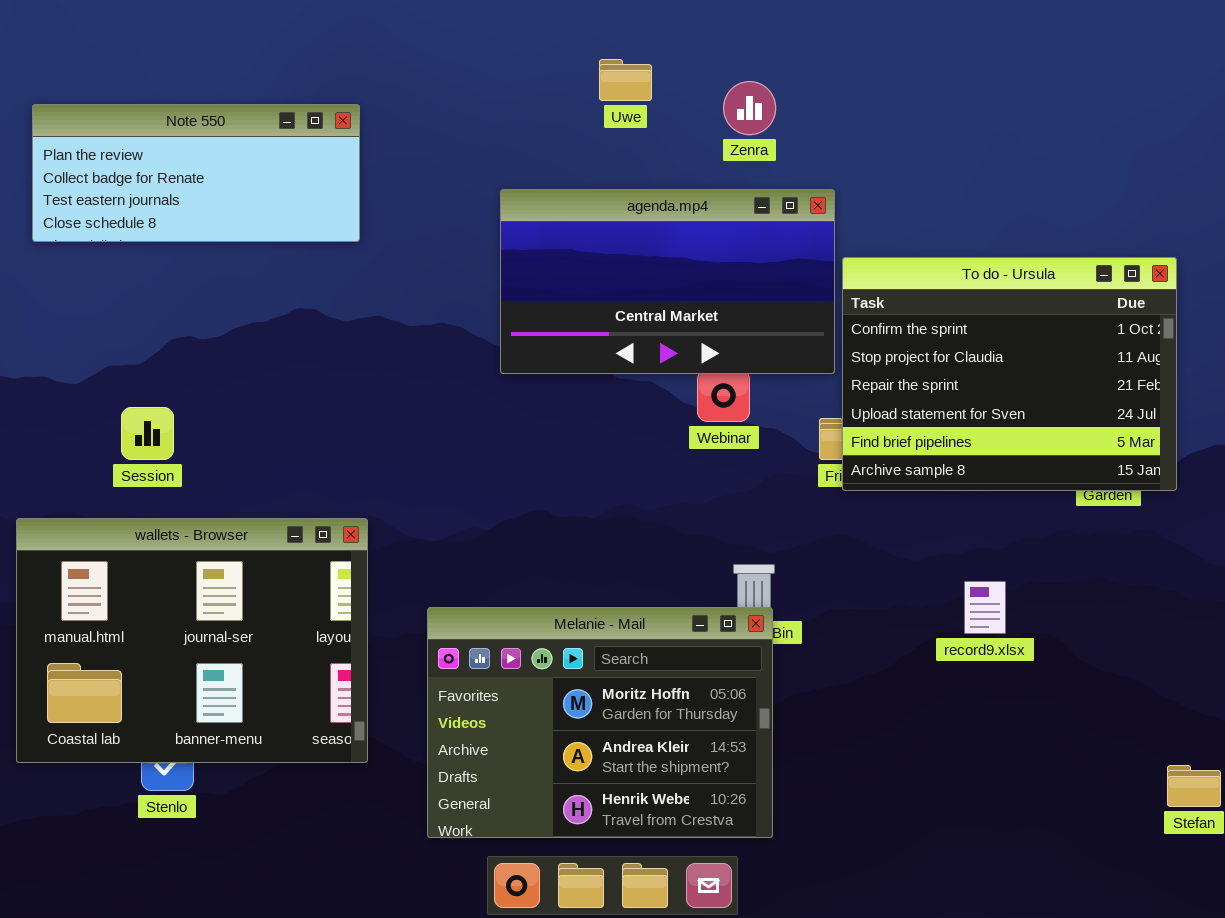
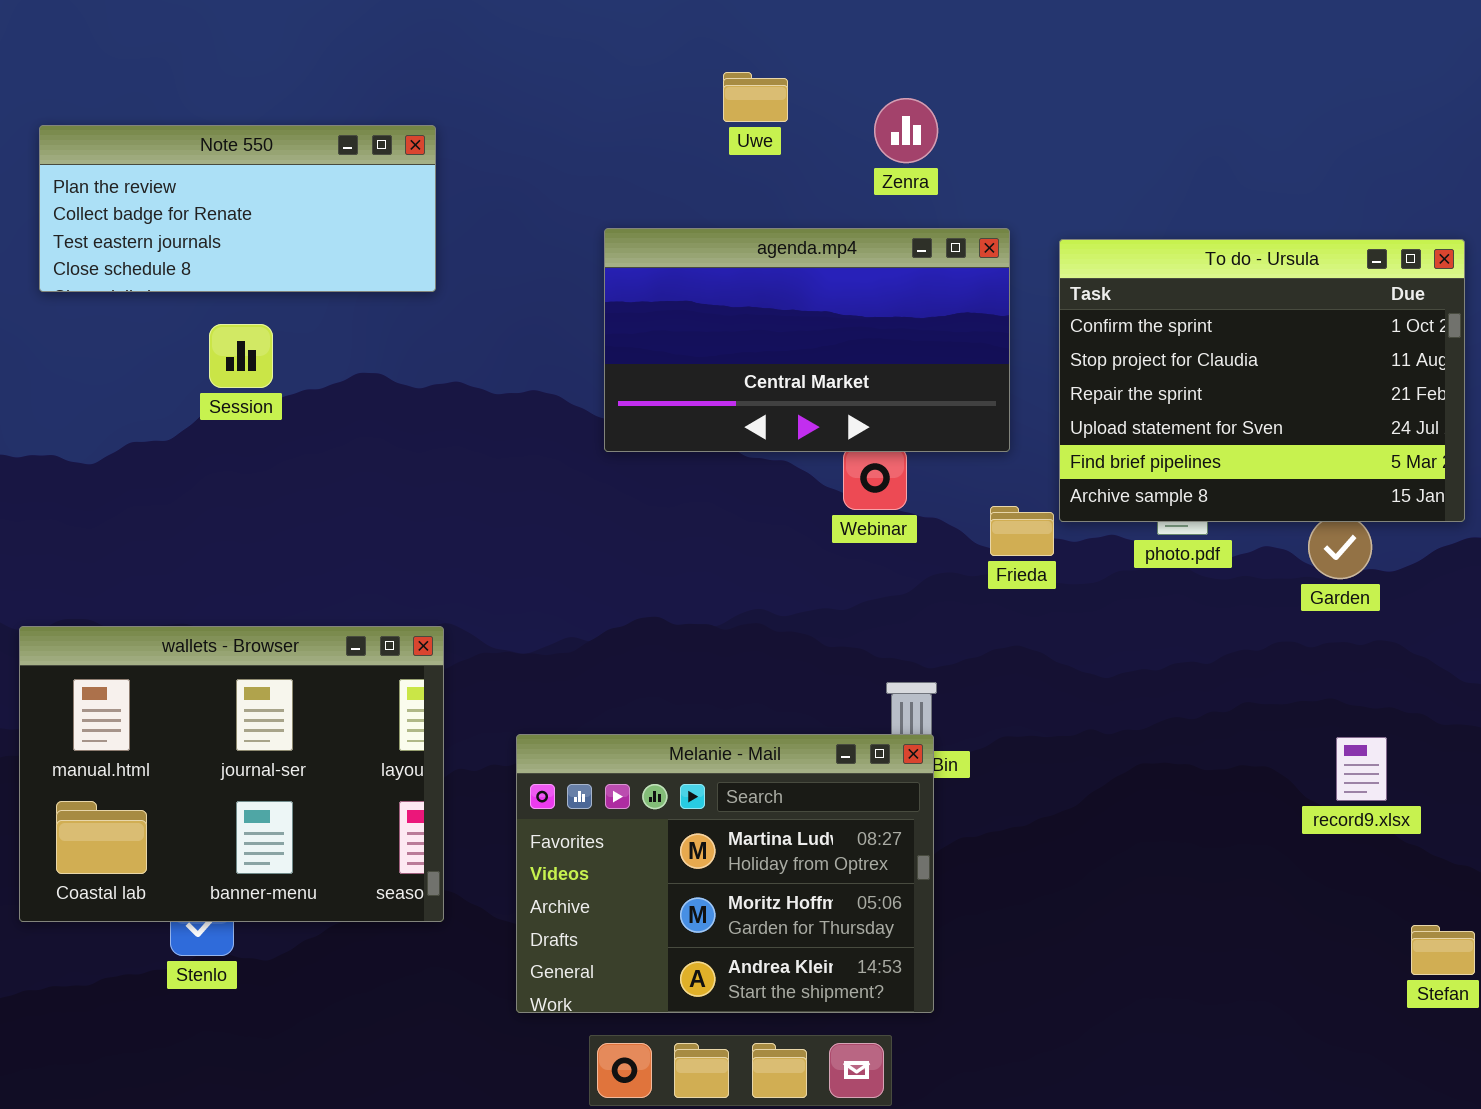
To do - Ursula: [842,257,1177,491] -> [1059,239,1465,522], moved
Session: [121,407,174,460] -> [209,324,273,388], moved
record9.xlsx: [964,581,1006,634] -> [1336,737,1387,801], moved
Melanie - Mail: [427,607,773,838] -> [516,734,934,1013], scrolled up 1 row

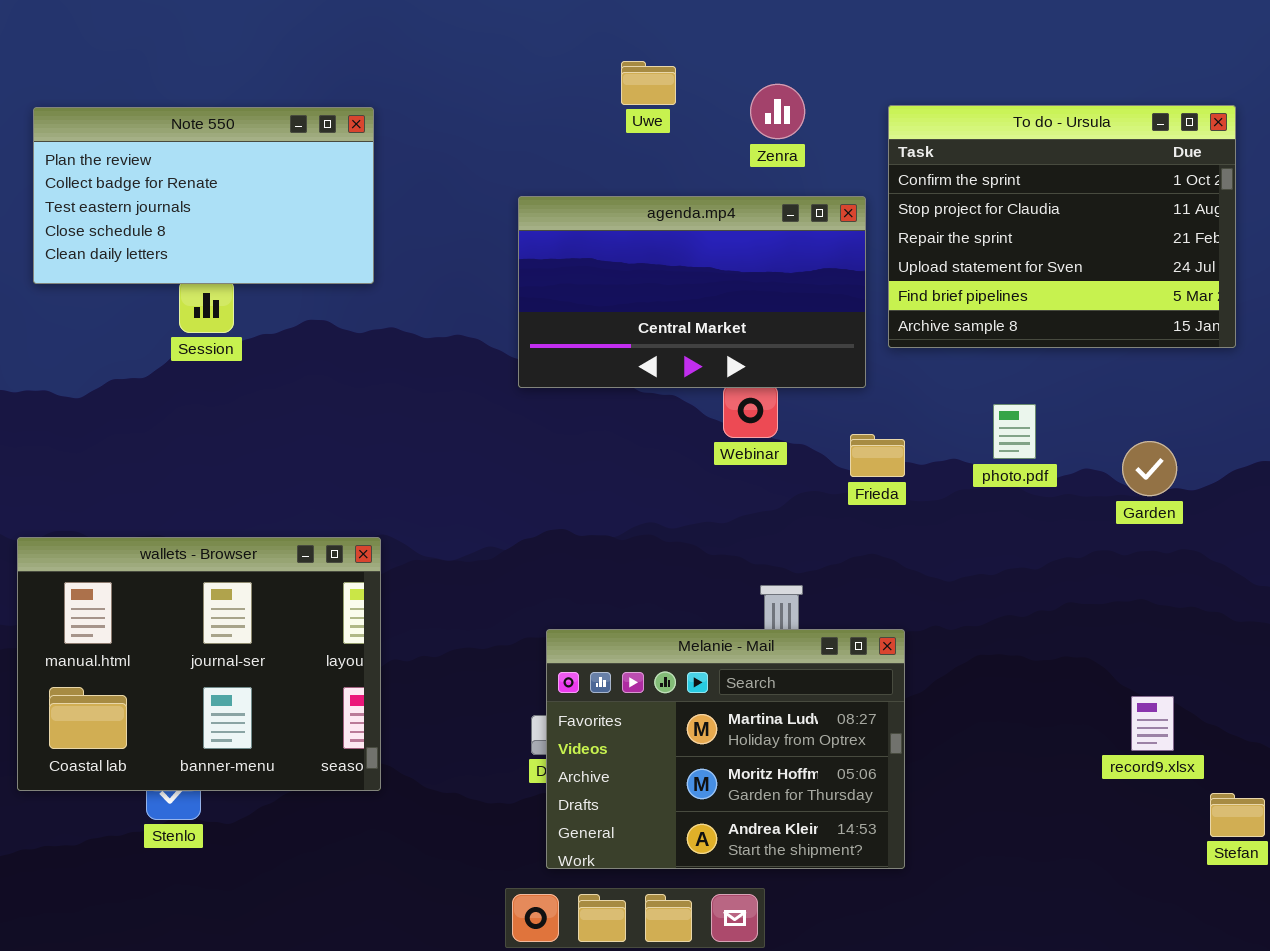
Note 550: [39,125,436,292] -> [33,107,374,284], resized
To do - Ursula: [1059,239,1465,522] -> [888,105,1236,348], moved
Melanie - Mail: [516,734,934,1013] -> [546,629,905,869], moved
record9.xlsx: [1336,737,1387,801] -> [1131,696,1174,751], moved

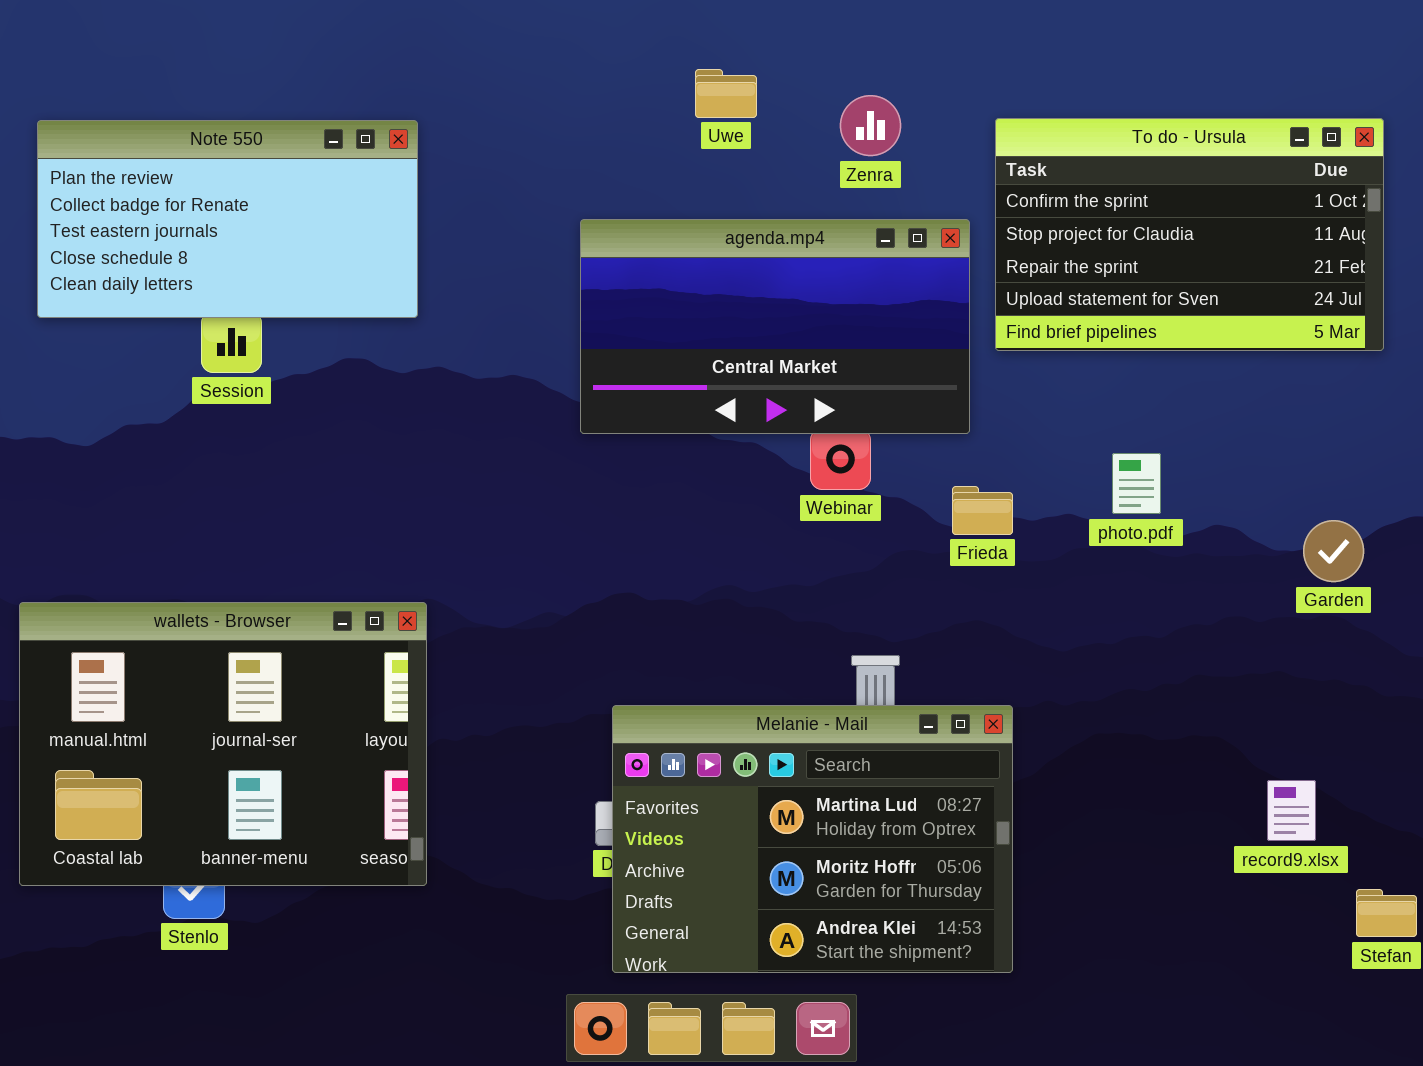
To do - Ursula: [888,105,1236,348] -> [995,118,1384,351], resized
Garden: [1122,441,1177,496] -> [1303,520,1364,582], moved

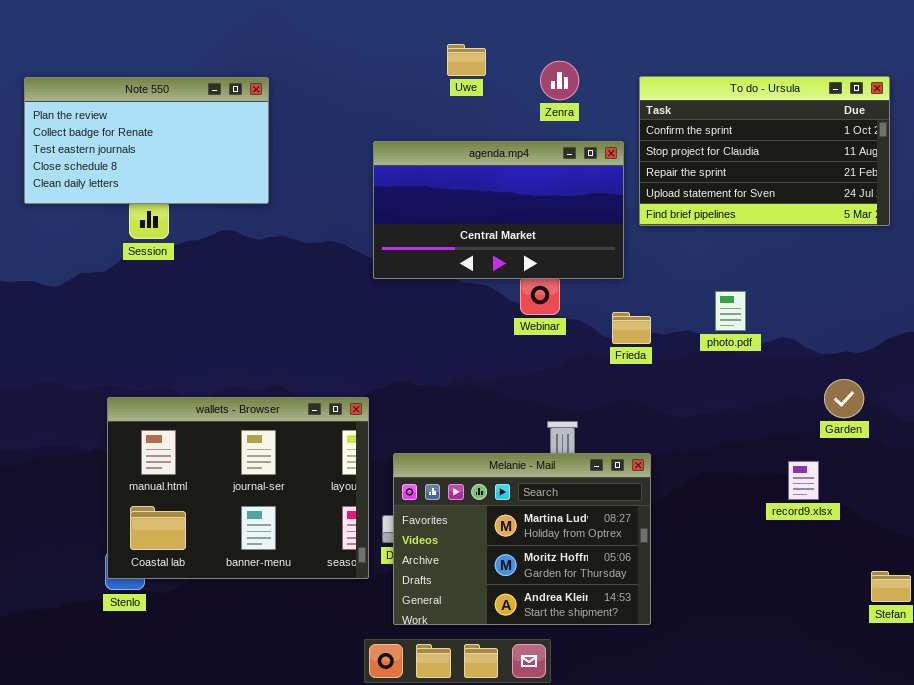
Garden: [1303,520,1364,582] -> [824,379,864,418], moved
wallets - Browser: [19,602,427,886] -> [107,397,369,579], moved
record9.xlsx: [1267,780,1316,841] -> [788,461,819,500], moved

